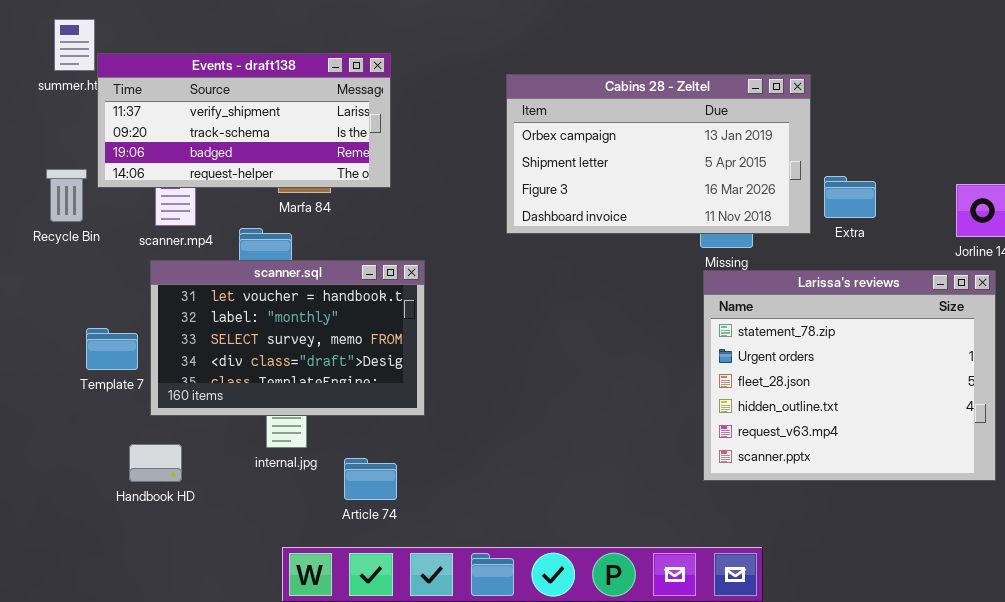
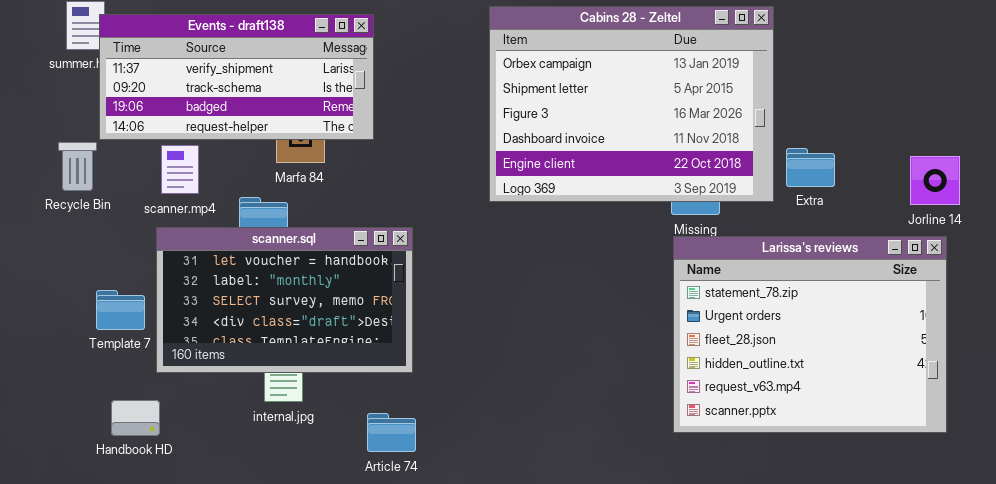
Events - draft138: [97,53,391,188] -> [99,14,374,140], moved
Cabins 28 - Zeltel: [506,74,811,234] -> [489,6,774,202], resized
Handbook HD: [129,444,182,482] -> [111,400,160,436], moved
Article 74: [344,458,397,500] -> [367,413,416,452], moved

